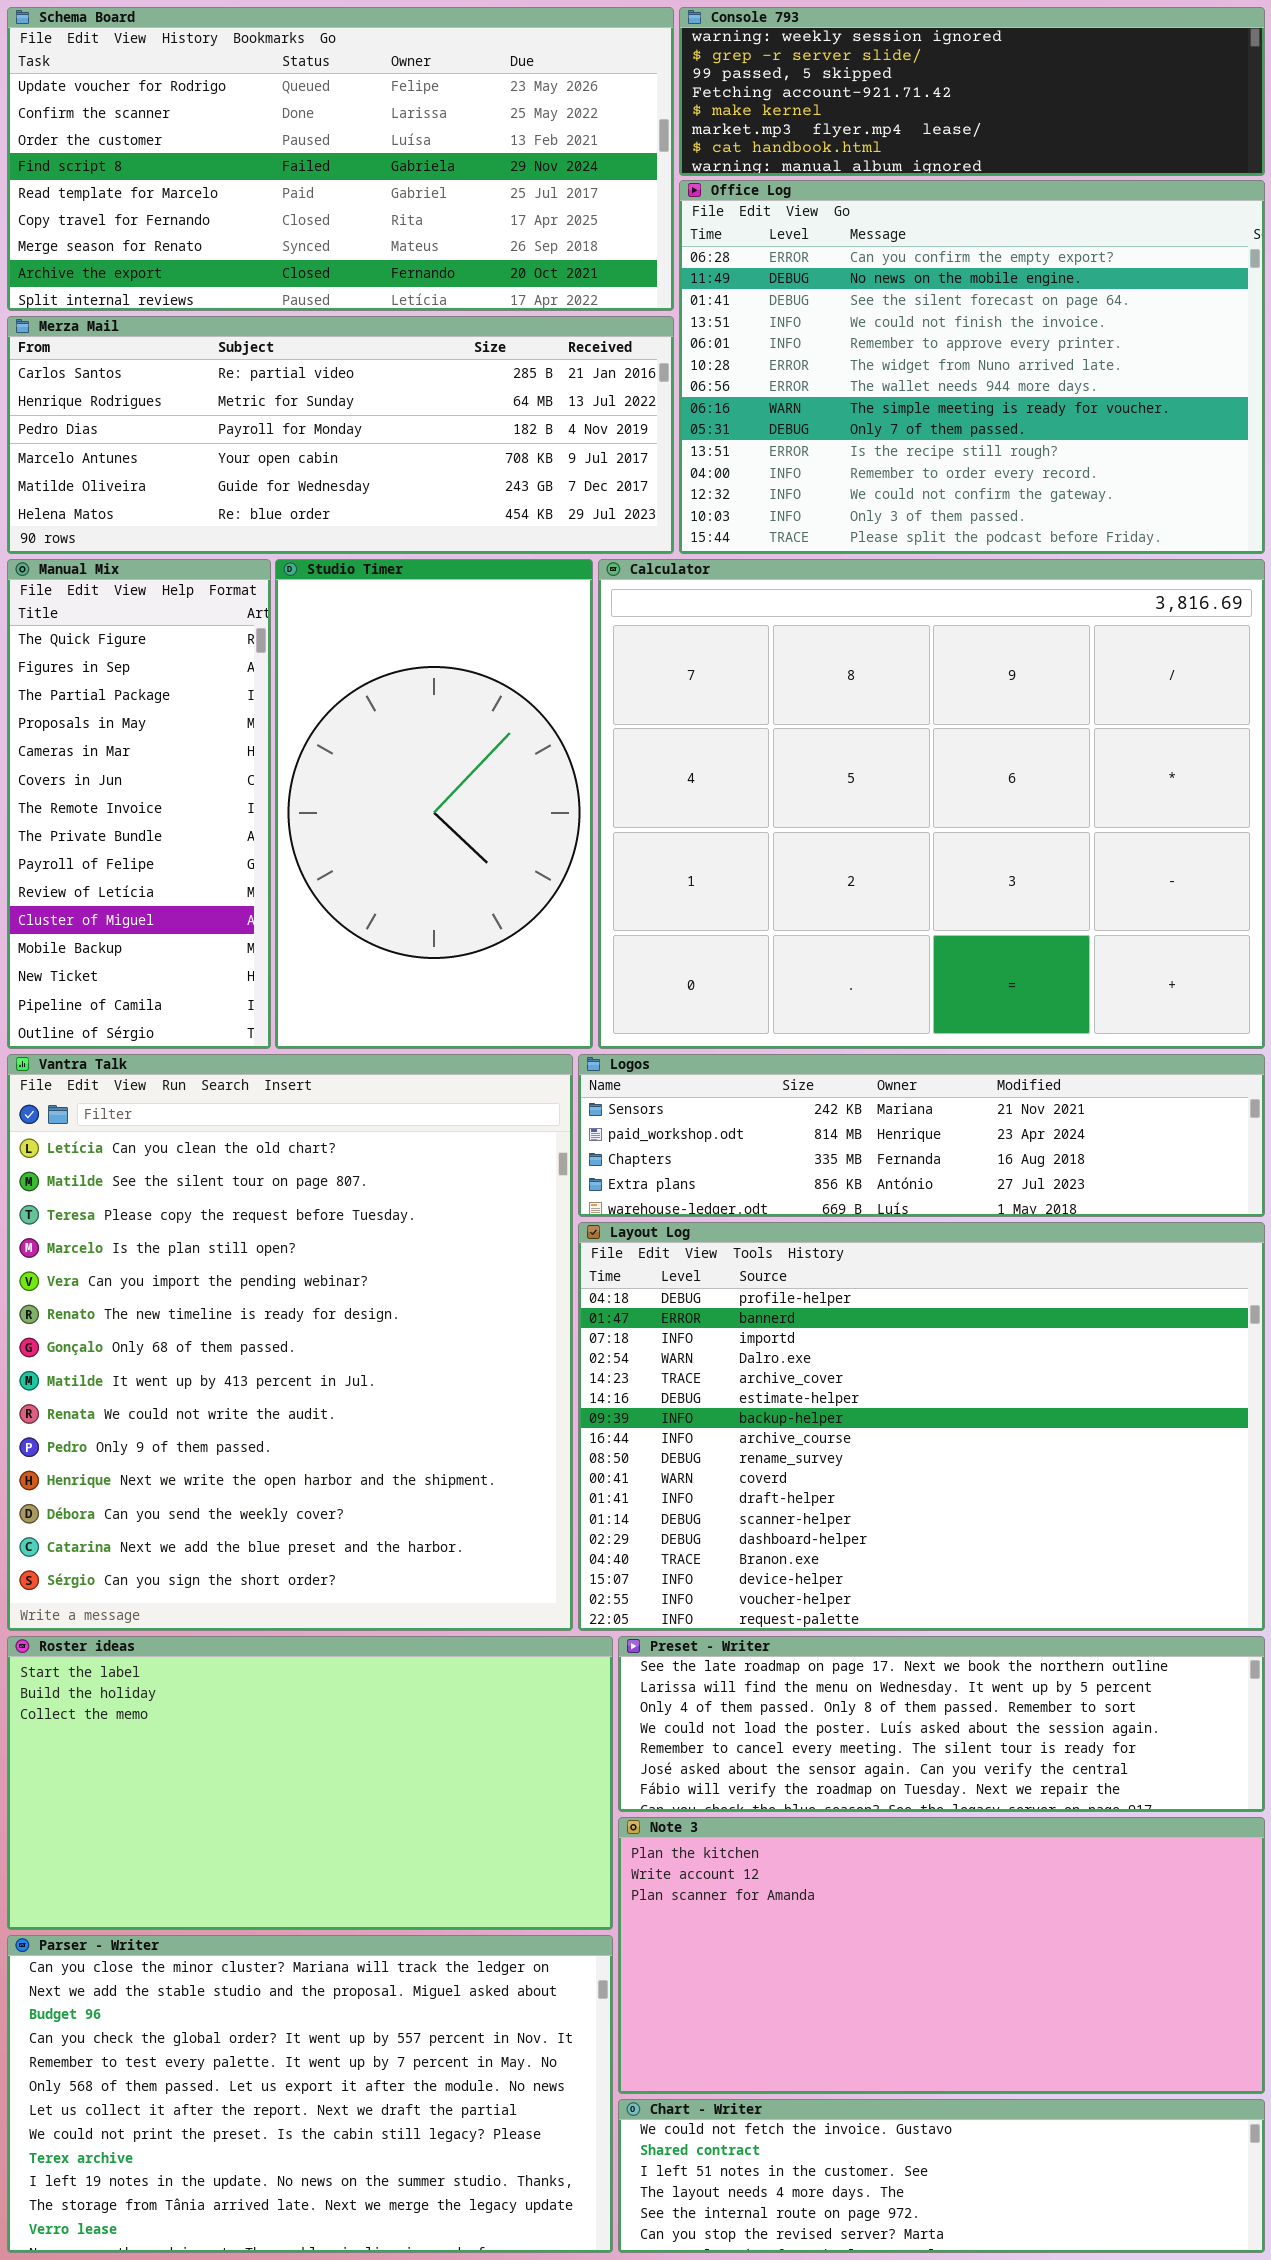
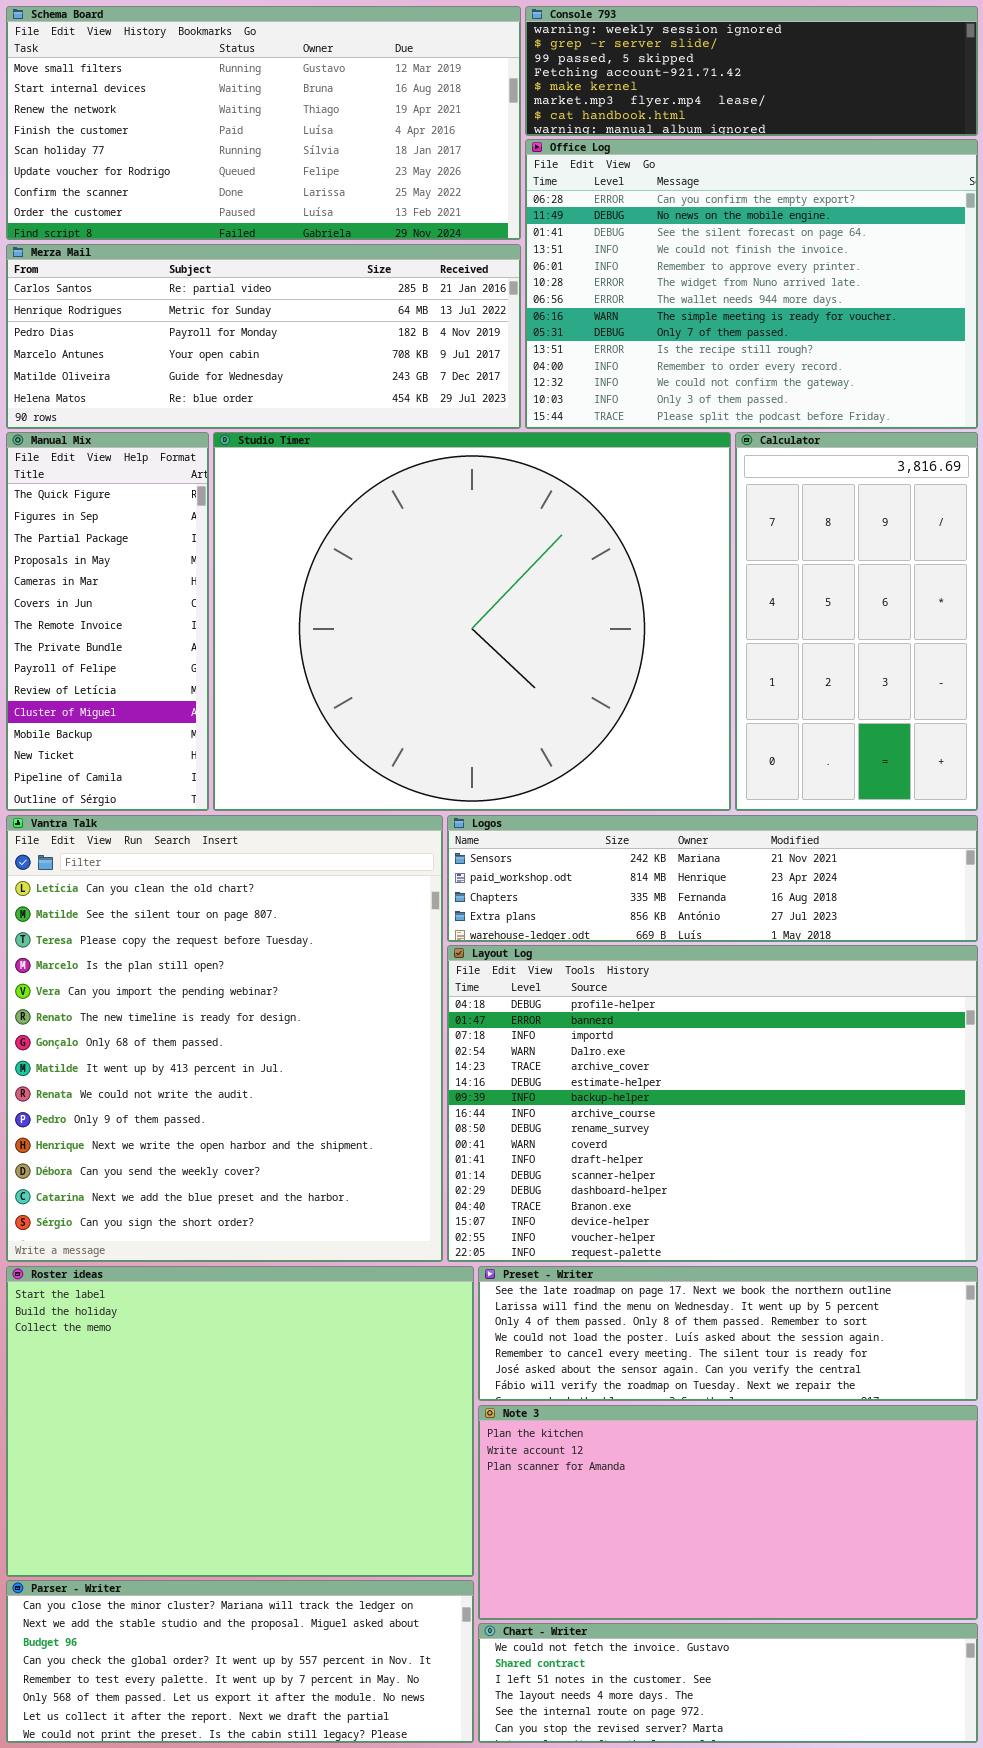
Schema Board: [7,7,674,311] -> [6,6,521,240], scrolled up 5 rows
Studio Timer: [275,559,593,1049] -> [213,432,731,811], resized
Calculator: [598,559,1265,1049] -> [735,432,978,811], resized
Roster ideas: [7,1636,613,1930] -> [6,1266,474,1577], resized
Parser - Writer: [7,1935,613,2253] -> [6,1580,474,1743], resized

